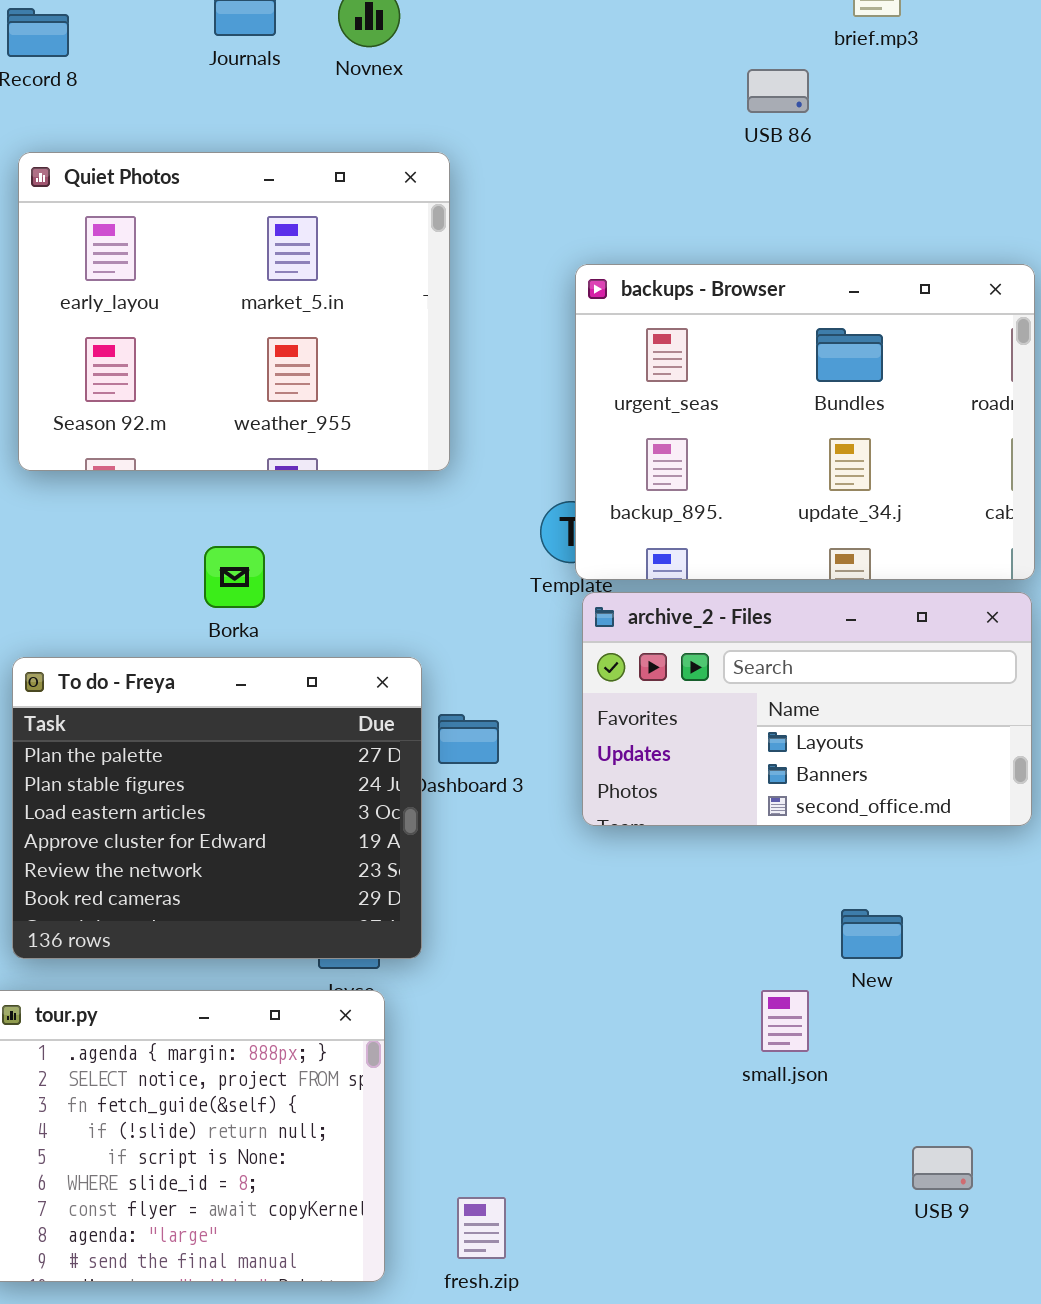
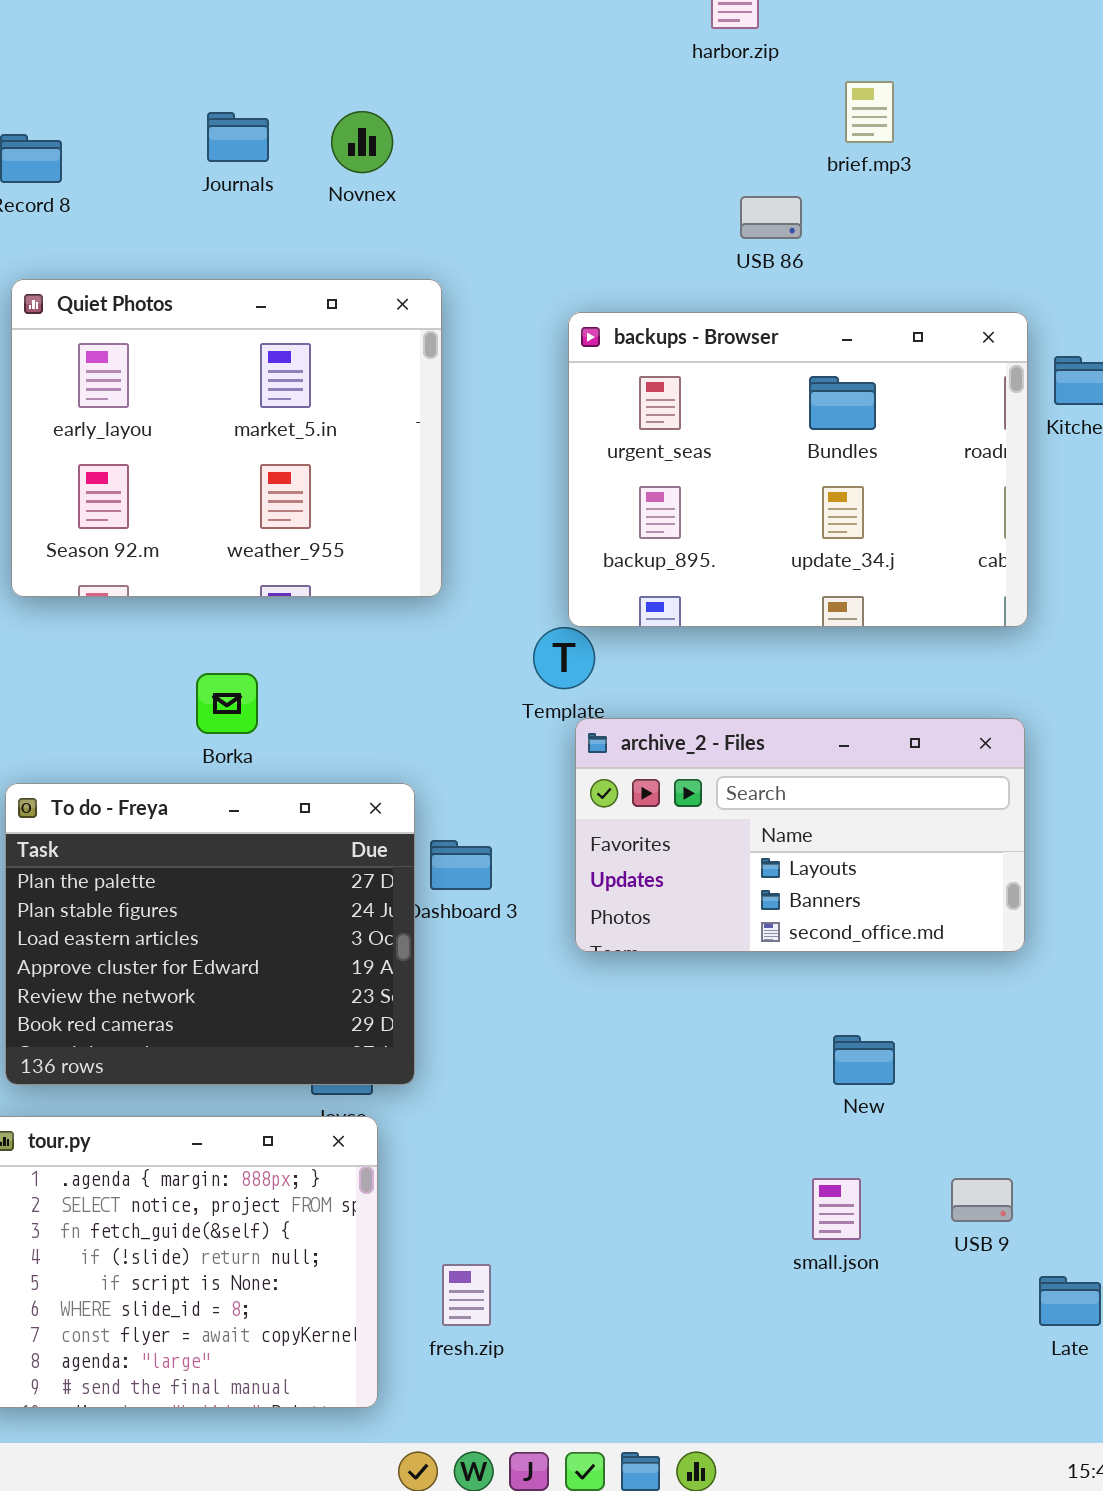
backups - Browser: [575,264,1035,580] -> [568,312,1028,627], moved
small.json: [761,990,809,1052] -> [812,1178,861,1240], moved
USB 9: [912,1146,973,1190] -> [951,1178,1013,1222], moved
fresh.zip: [457,1197,506,1259] -> [442,1264,491,1326], moved

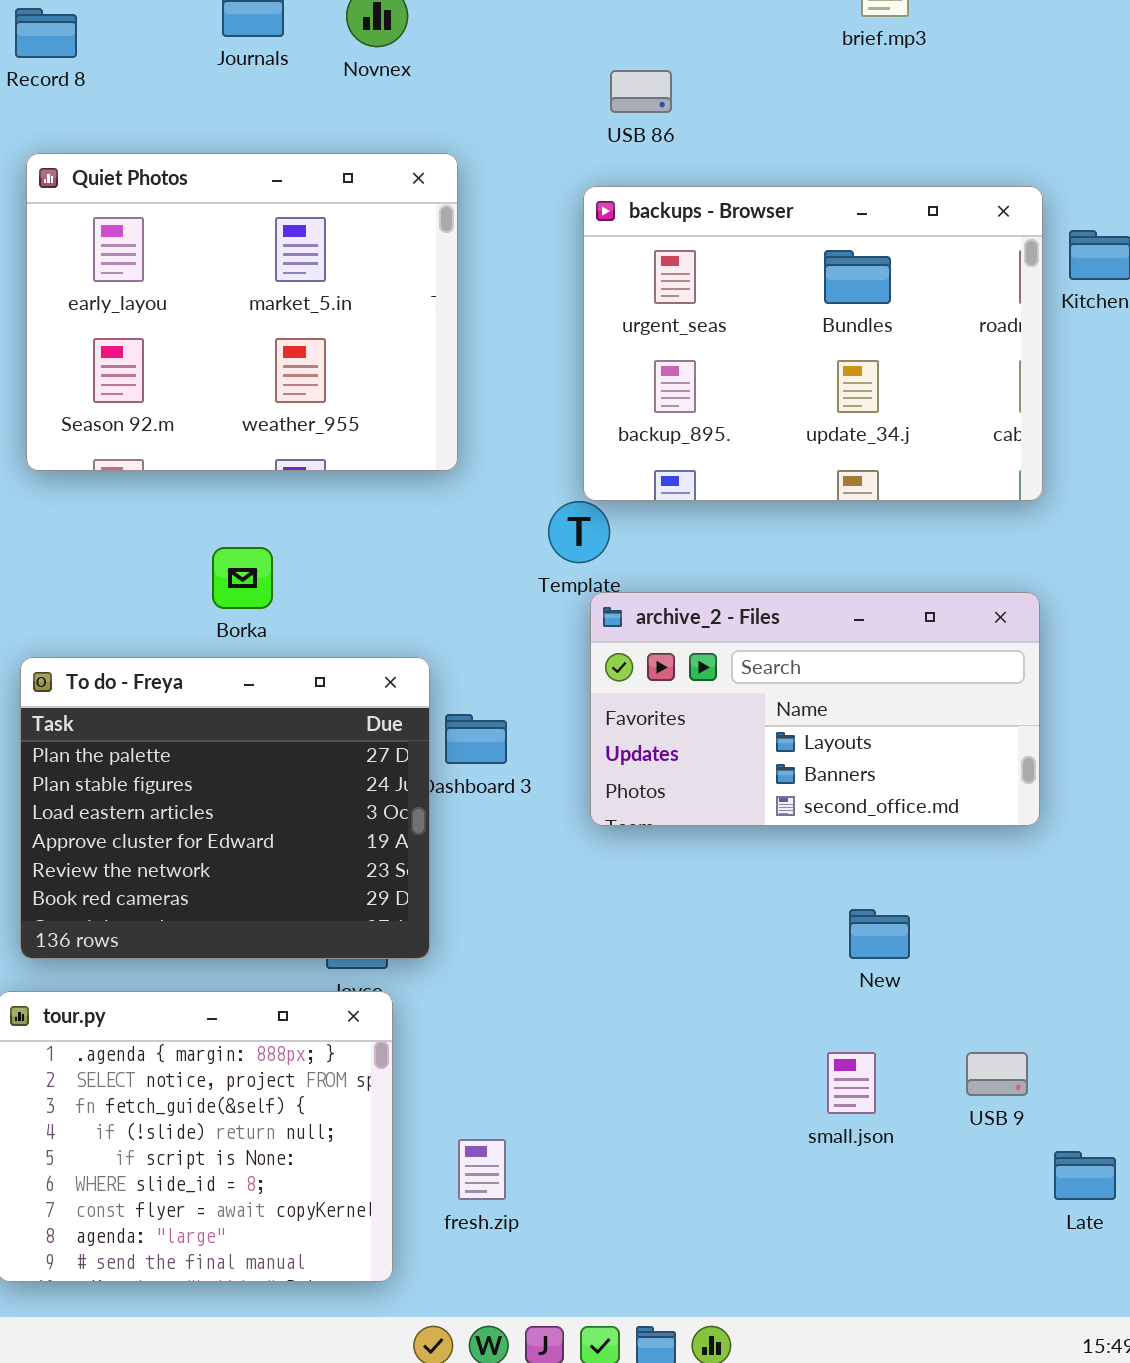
USB 86: [740,196,802,239] -> [610,70,672,113], moved

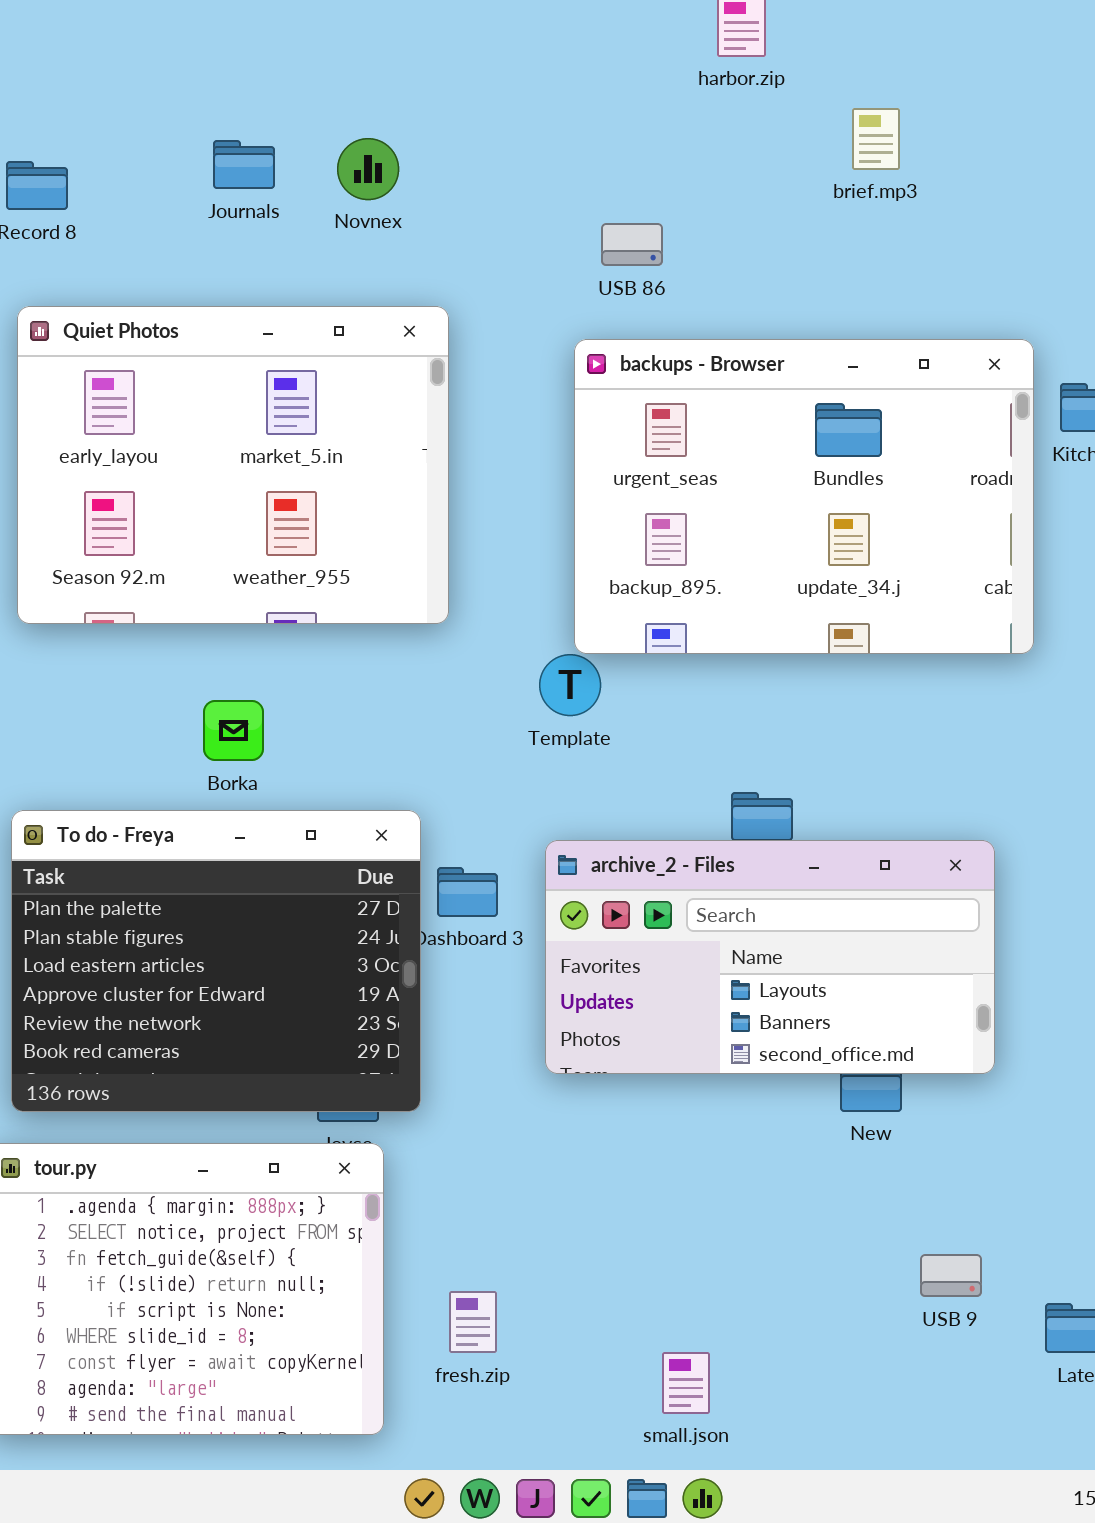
archive_2 - Files: [590,592,1040,826] -> [545,840,995,1074], moved
small.json: [827,1052,876,1114] -> [662,1352,710,1414], moved
USB 9: [966,1052,1028,1096] -> [920,1254,982,1297], moved

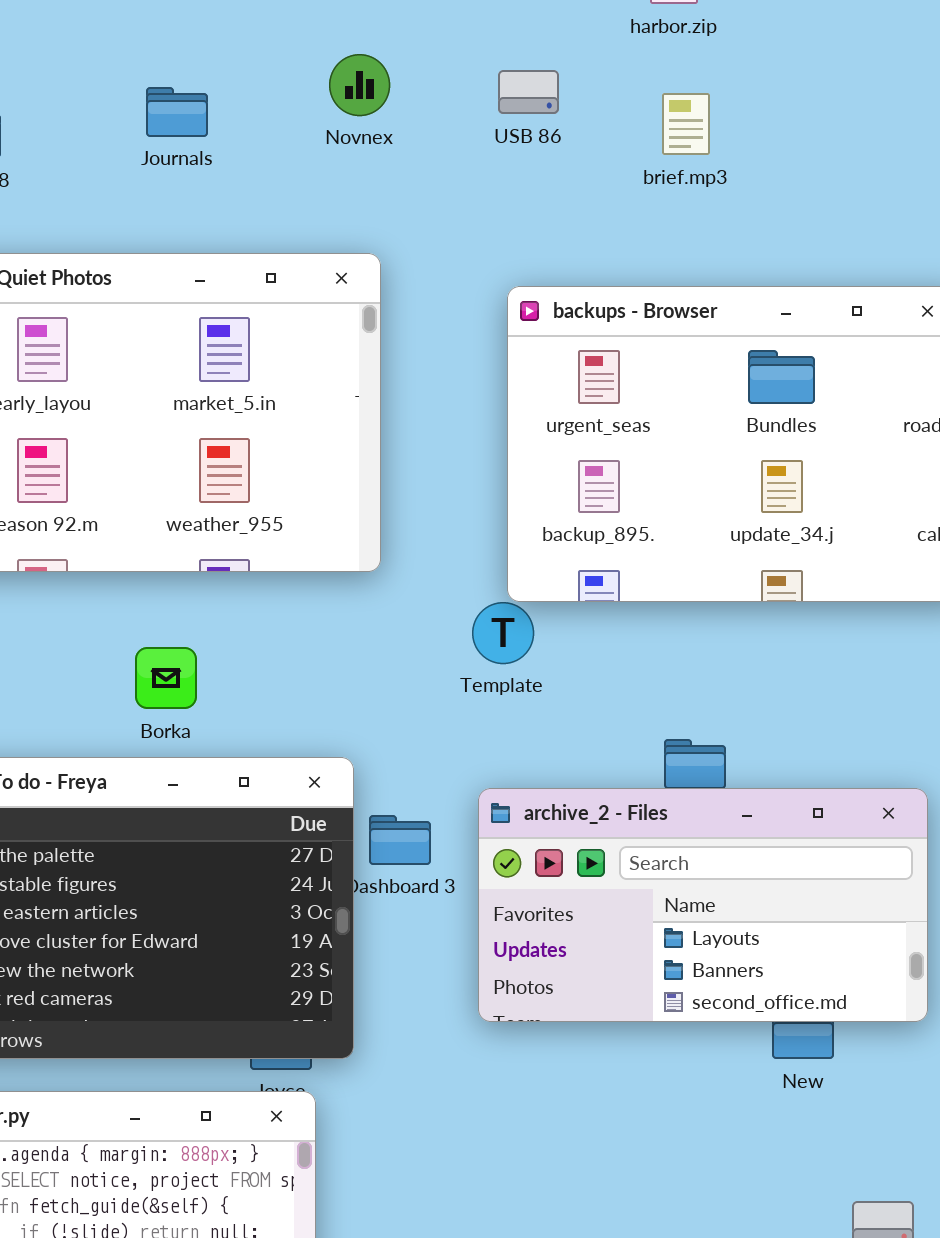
brief.mp3: [852,108,900,170] -> [662,93,710,155], moved
Novnex: [337,138,399,200] -> [329,54,390,116], moved
USB 86: [601,223,663,266] -> [498,70,559,114], moved

